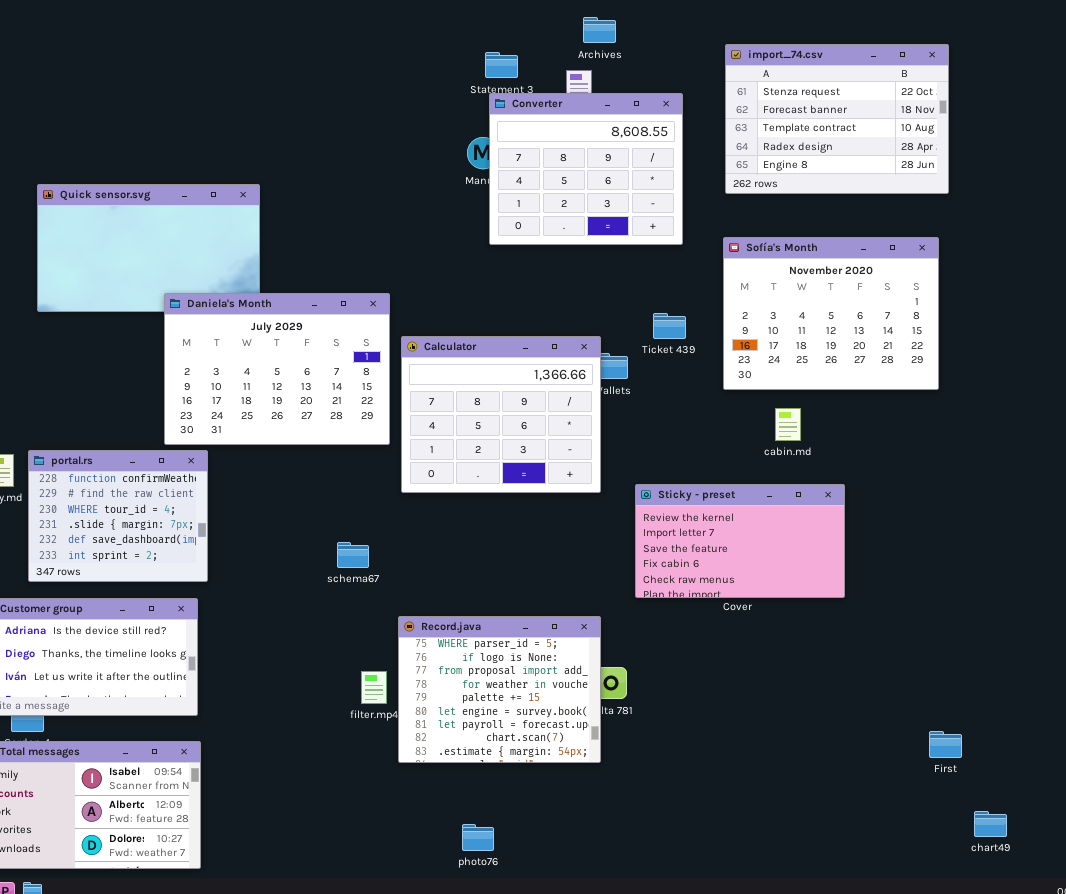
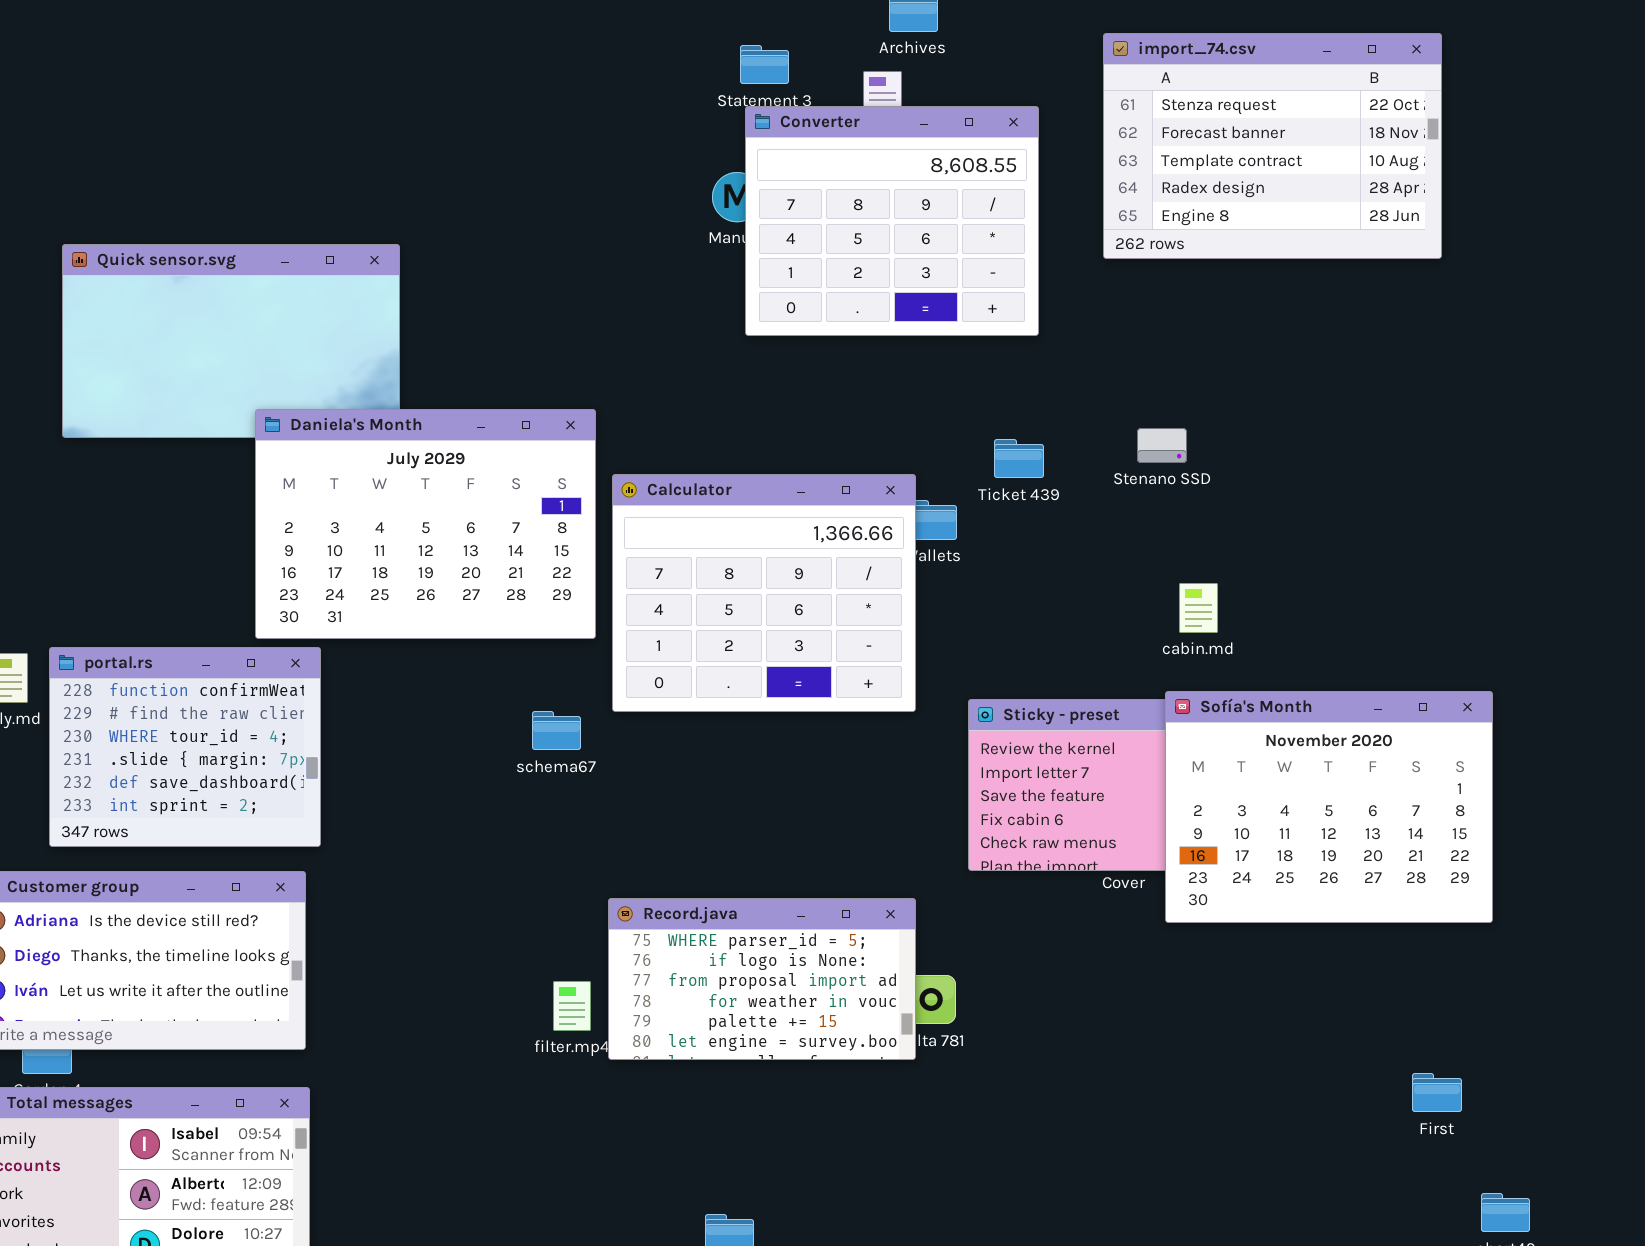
Sofía's Month: [723,237,939,390] -> [1165,691,1493,923], moved
schema67: [337,542,369,568] -> [532,711,581,750], moved
Record.java: [398,616,601,763] -> [608,898,916,1060], resized

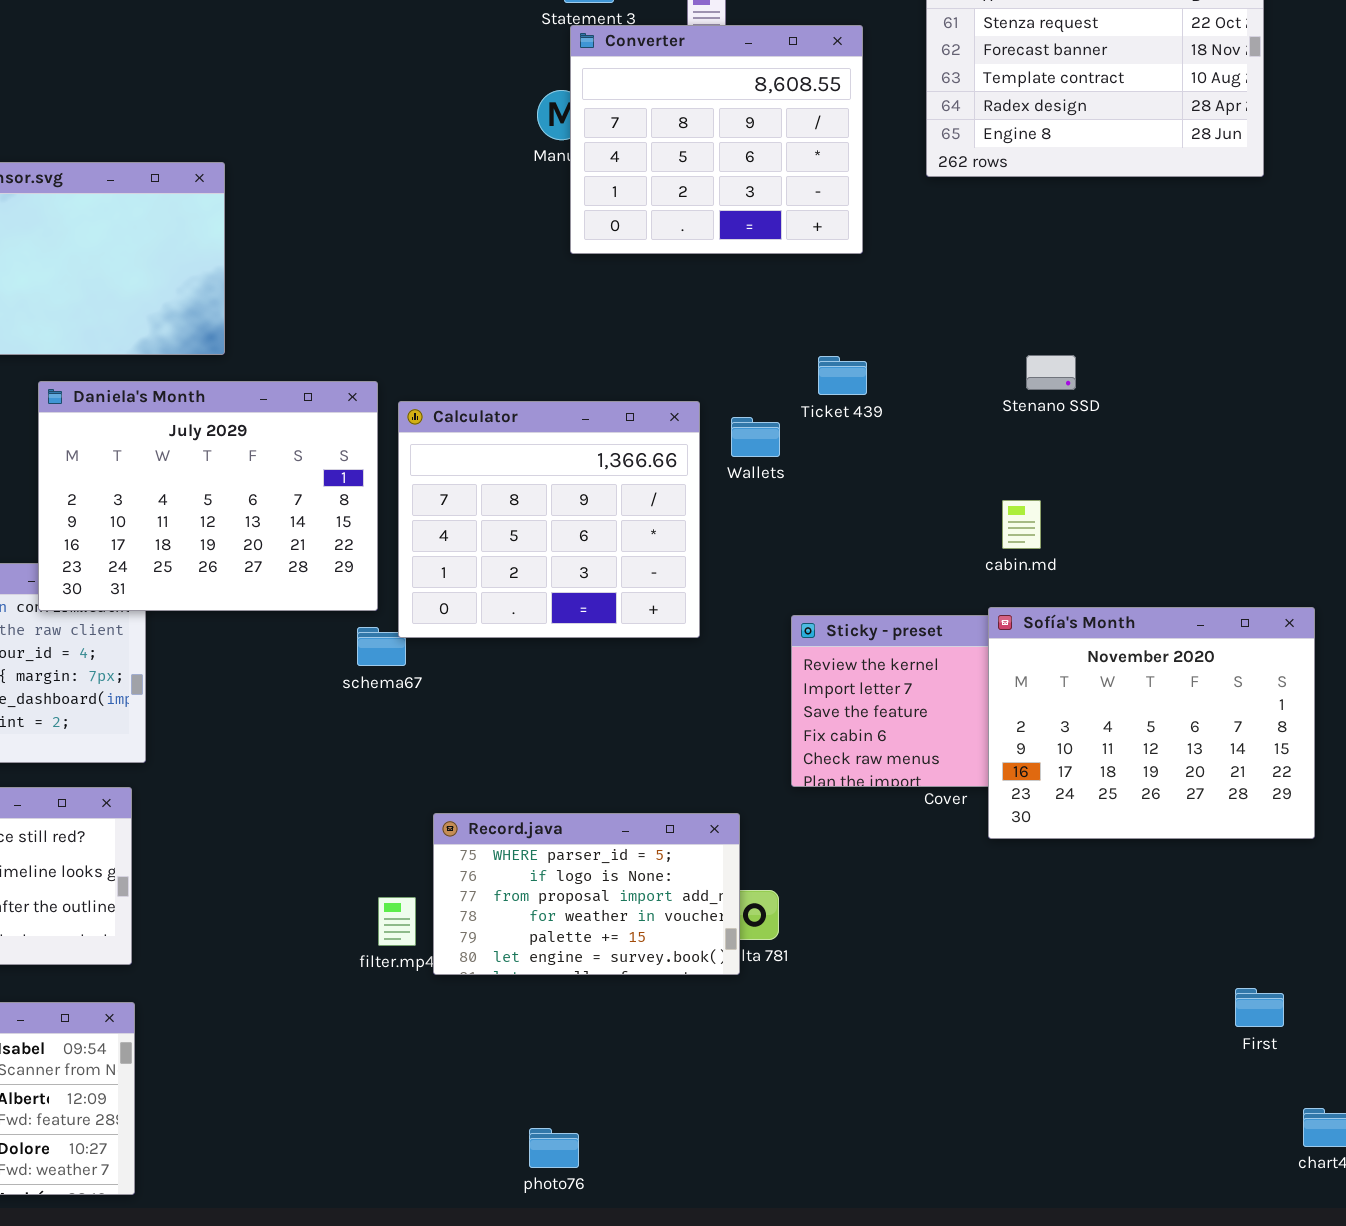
Daniela's Month: [255,409,596,639] -> [38,381,378,611], moved
Stenano SSD: [1137,428,1187,463] -> [1026,355,1076,390], moved
Calculator: [612,474,916,712] -> [398,401,700,638], moved

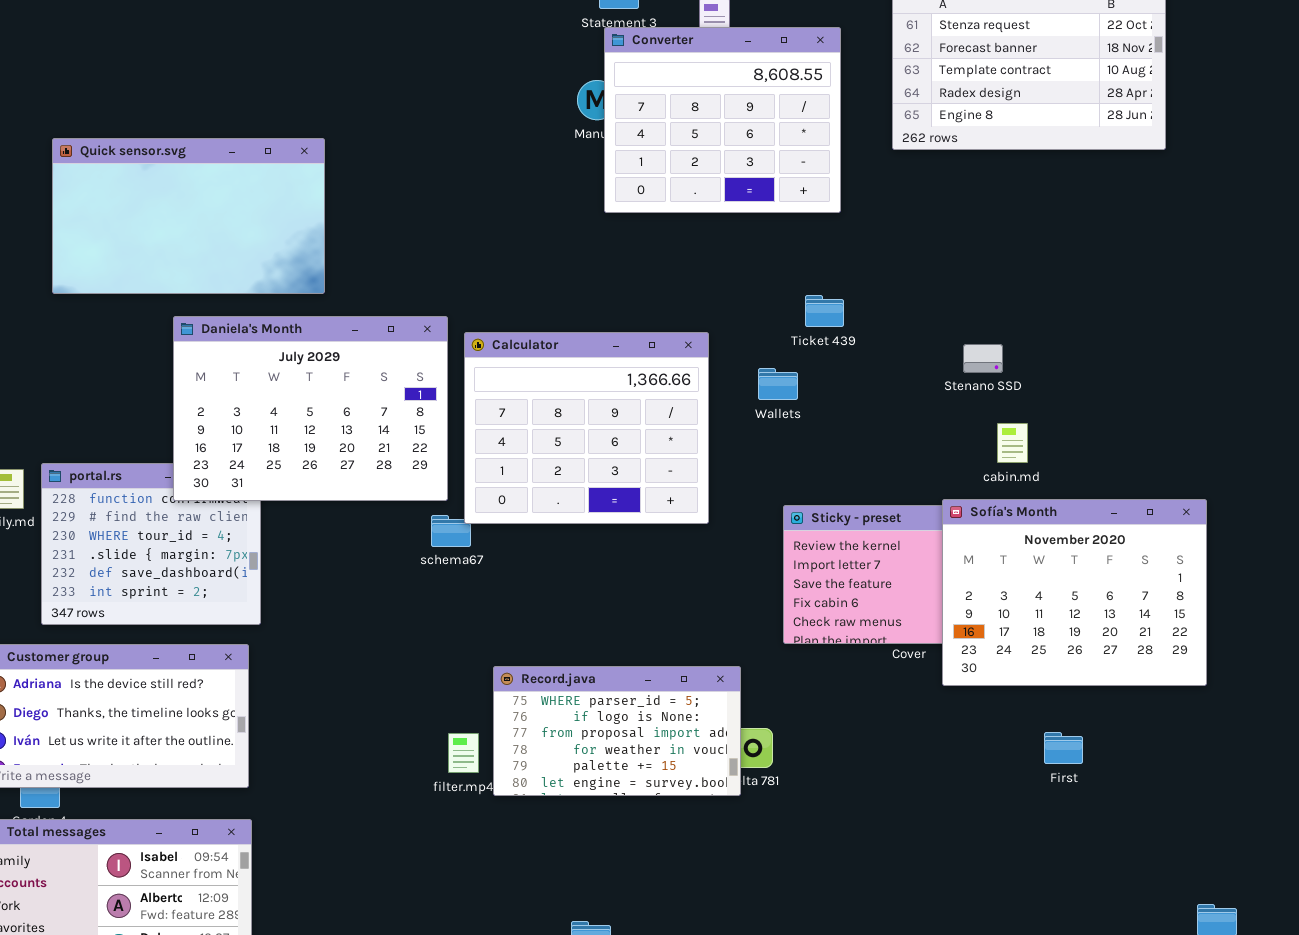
Stenano SSD: [1026,355,1076,390] -> [963,344,1003,373], moved
Wallets: [731,417,780,457] -> [758,368,798,400], moved
cabin.md: [1002,500,1041,549] -> [997,423,1028,463], moved
First: [1235,988,1284,1027] -> [1044,732,1083,764], moved

